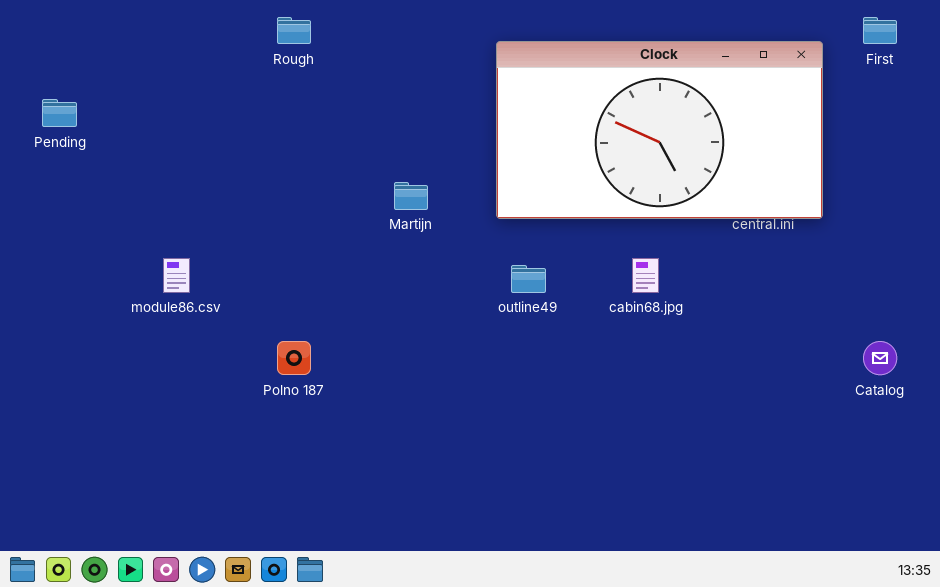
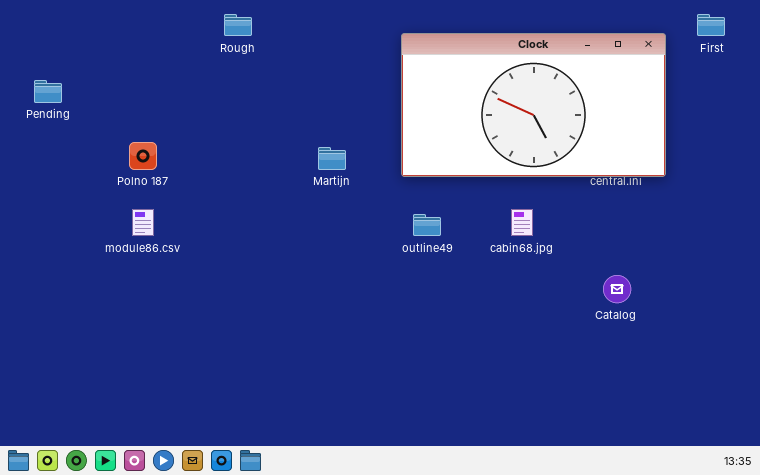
Polno 187: [277,341,311,375] -> [129,142,157,170], moved
Catalog: [863,341,897,375] -> [603,275,631,303], moved

